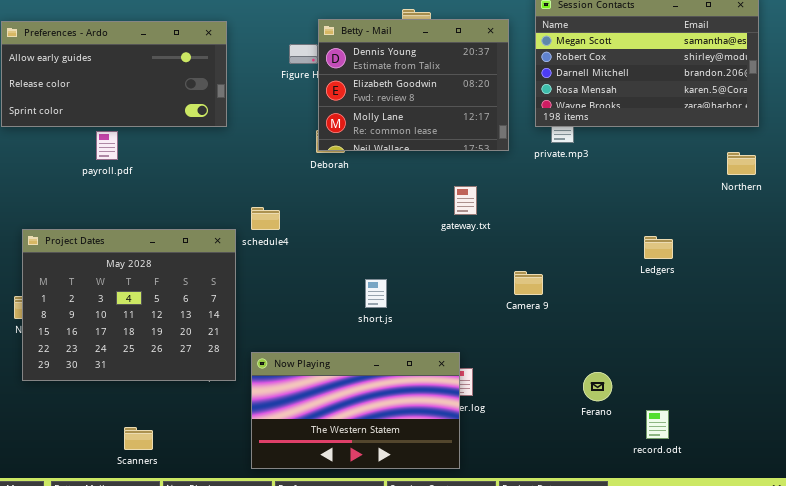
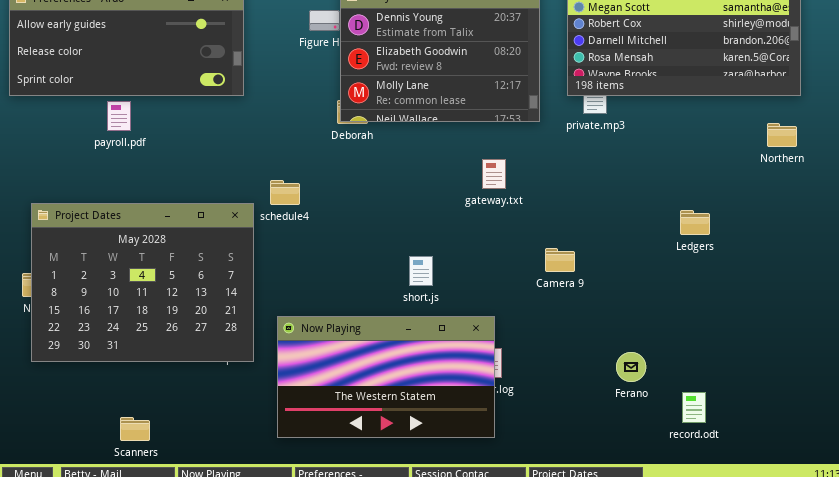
short.js: [365,279,387,308] -> [409,256,433,286], moved
Now Playing: [251,352,460,469] -> [277,316,495,438], moved
Scanners: [124,427,153,450] -> [120,417,150,441], moved

